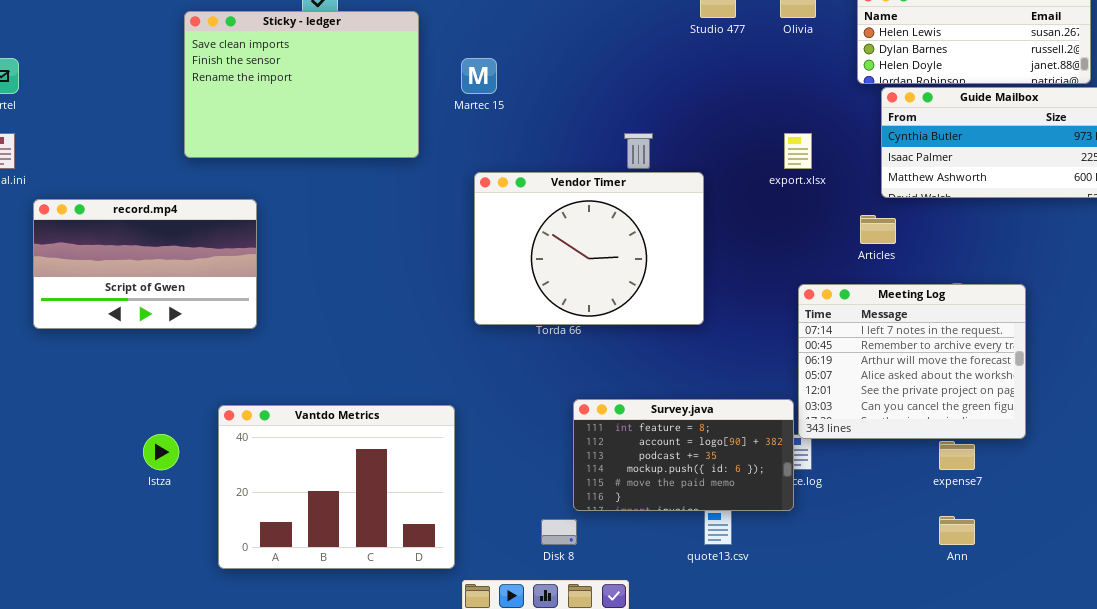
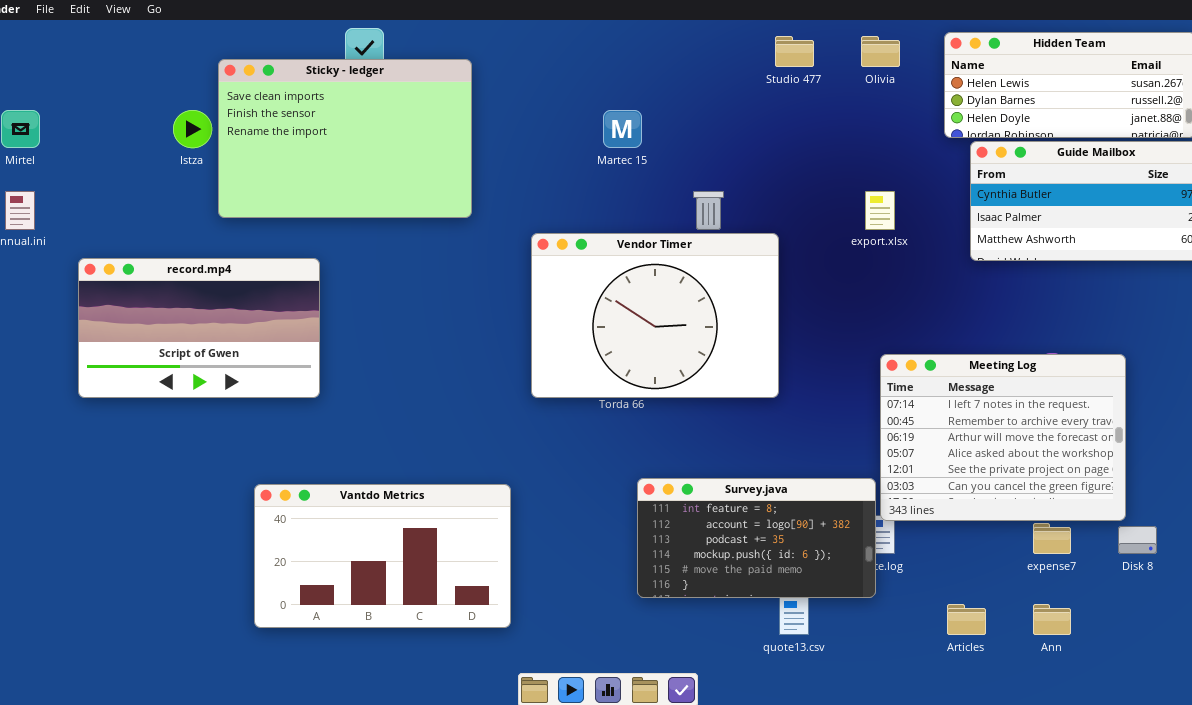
Martec 15: [461,58,497,94] -> [603,110,642,148], moved
record.mp4: [33,199,257,329] -> [78,258,320,398], moved
Articles: [860,215,896,244] -> [947,604,986,635], moved
Vantdo Metrics: [218,405,455,569] -> [254,484,511,628], resized
Istza: [143,434,179,470] -> [173,110,212,148], moved
Disk 8: [541,519,577,545] -> [1118,526,1157,554], moved

